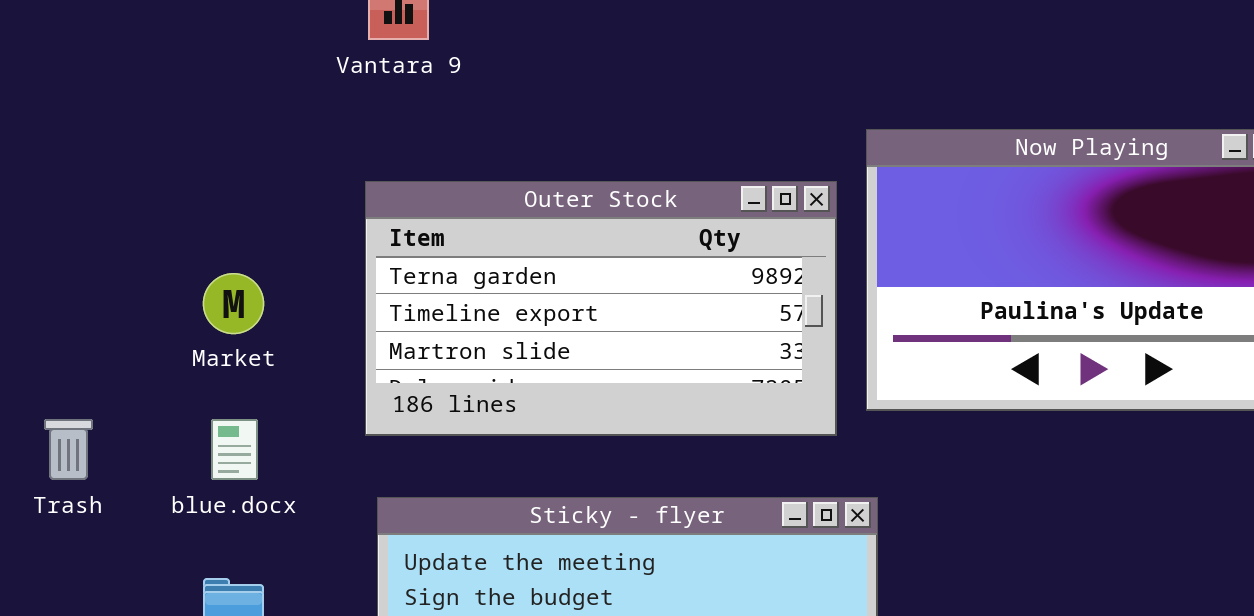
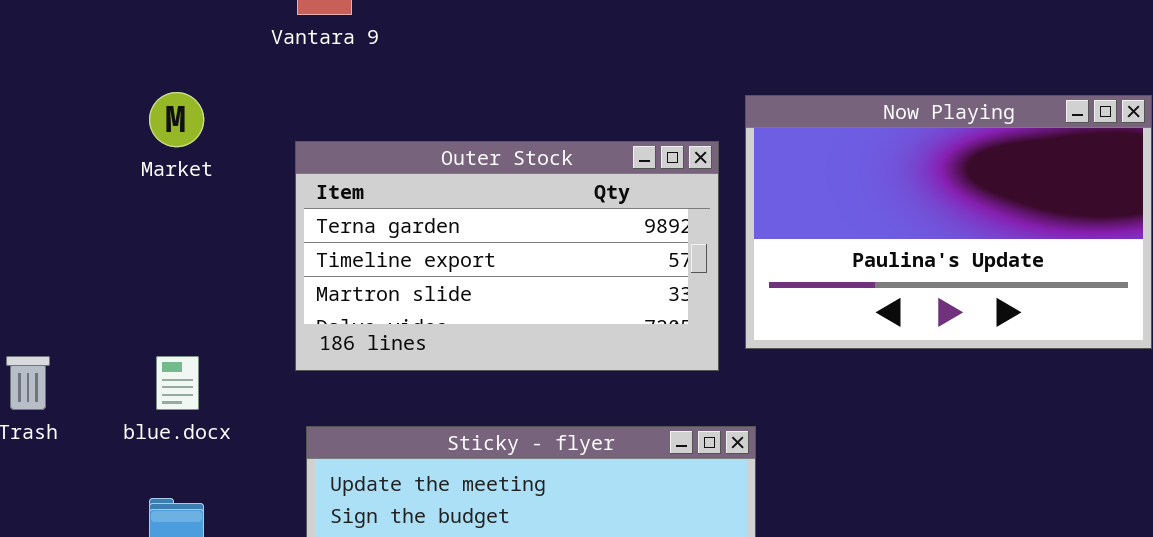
Market: [203,273,264,334] -> [149,92,204,147], moved

